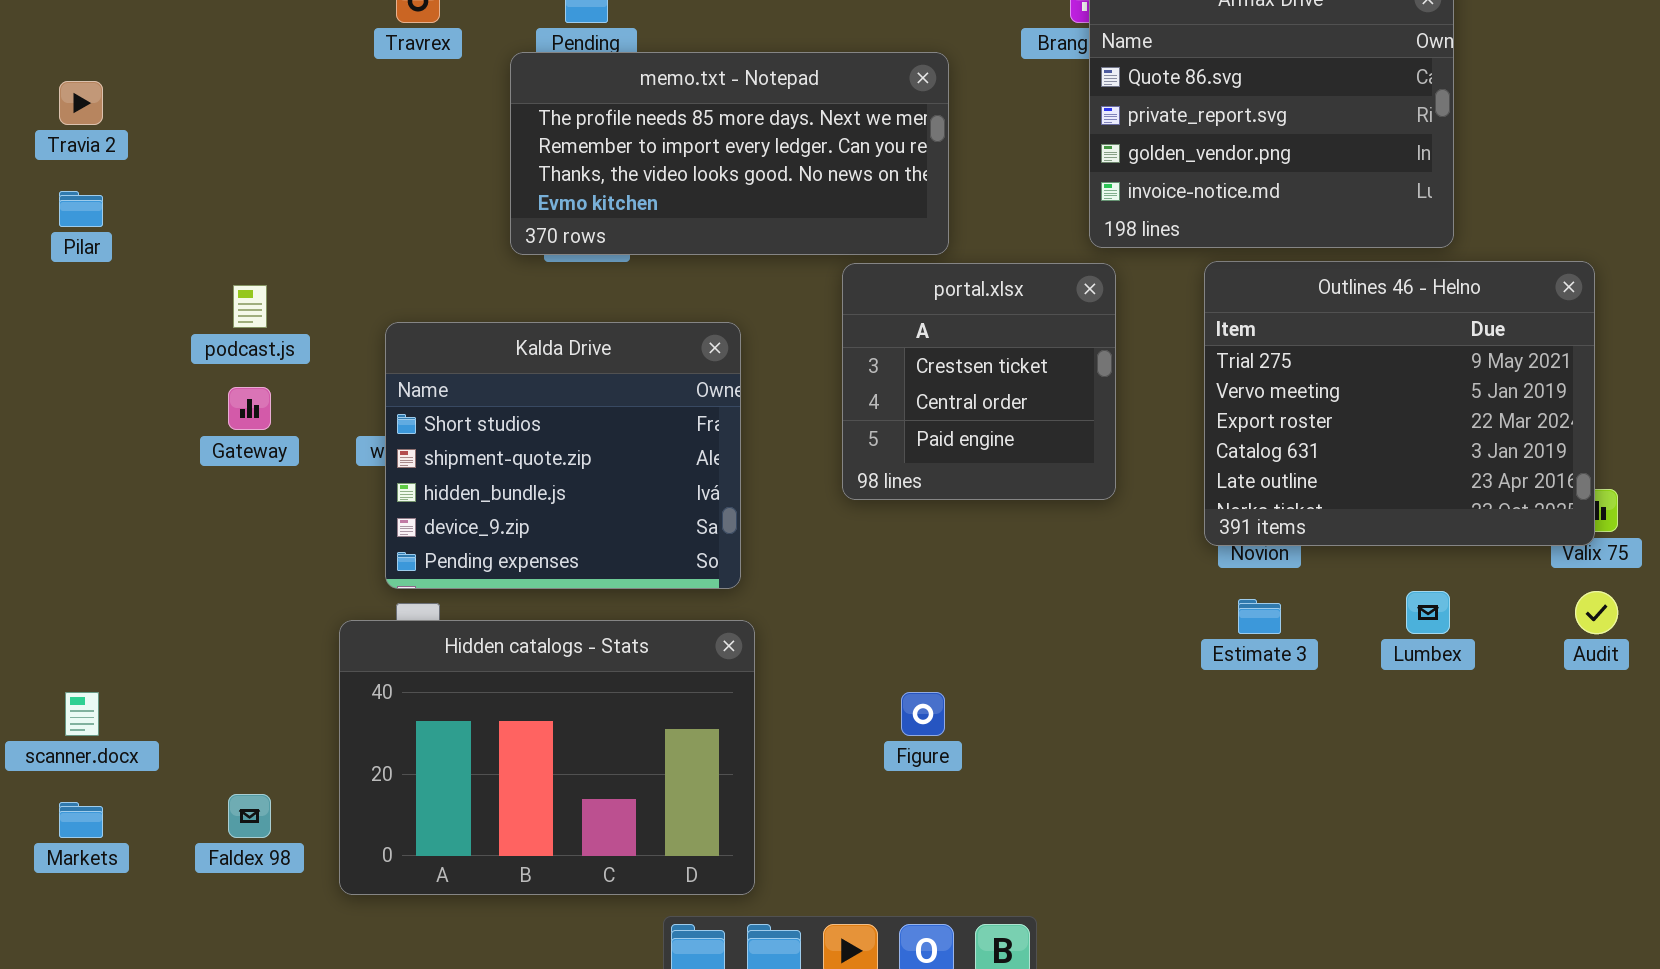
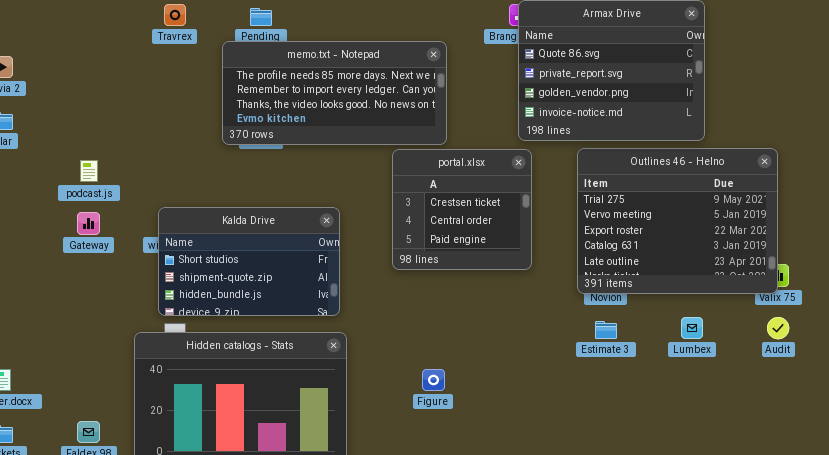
Kalda Drive: [385,322,741,589] -> [158,207,340,316], resized

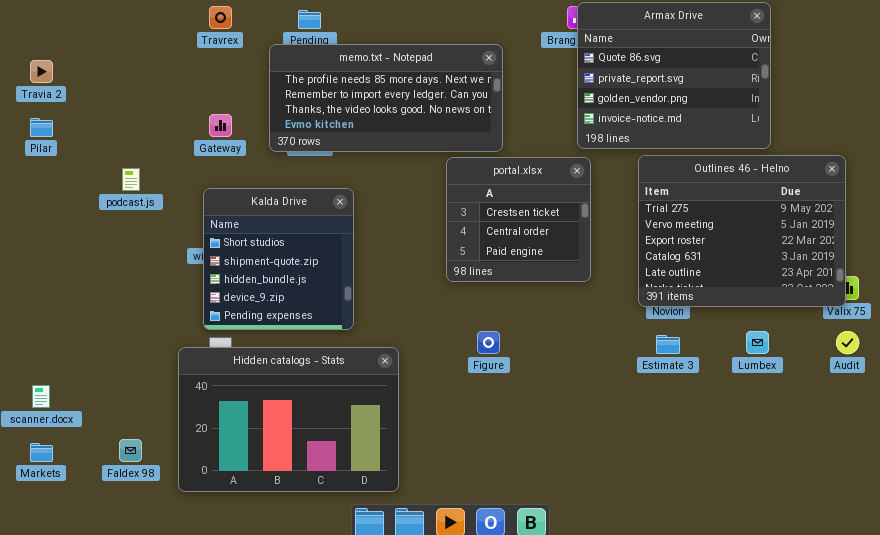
Kalda Drive: [158,207,340,316] -> [203,188,354,330], resized
Gateway: [77,212,100,235] -> [209,114,232,137], moved
Figure: [422,369,445,391] -> [477,331,500,354], moved

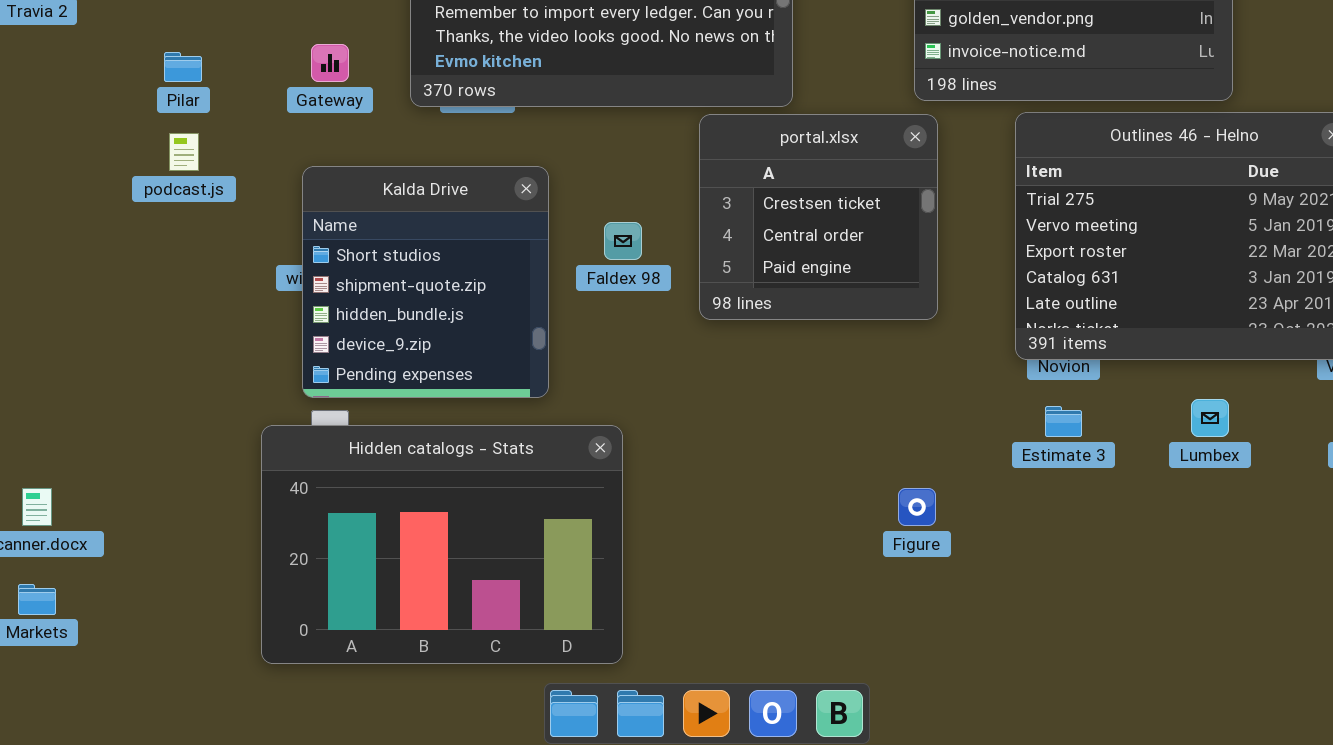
Pilar: [30,118,53,137] -> [164,52,202,82], moved
Figure: [477,331,500,354] -> [898,488,936,526], moved
Faldex 98: [119,439,142,462] -> [604,222,642,260], moved

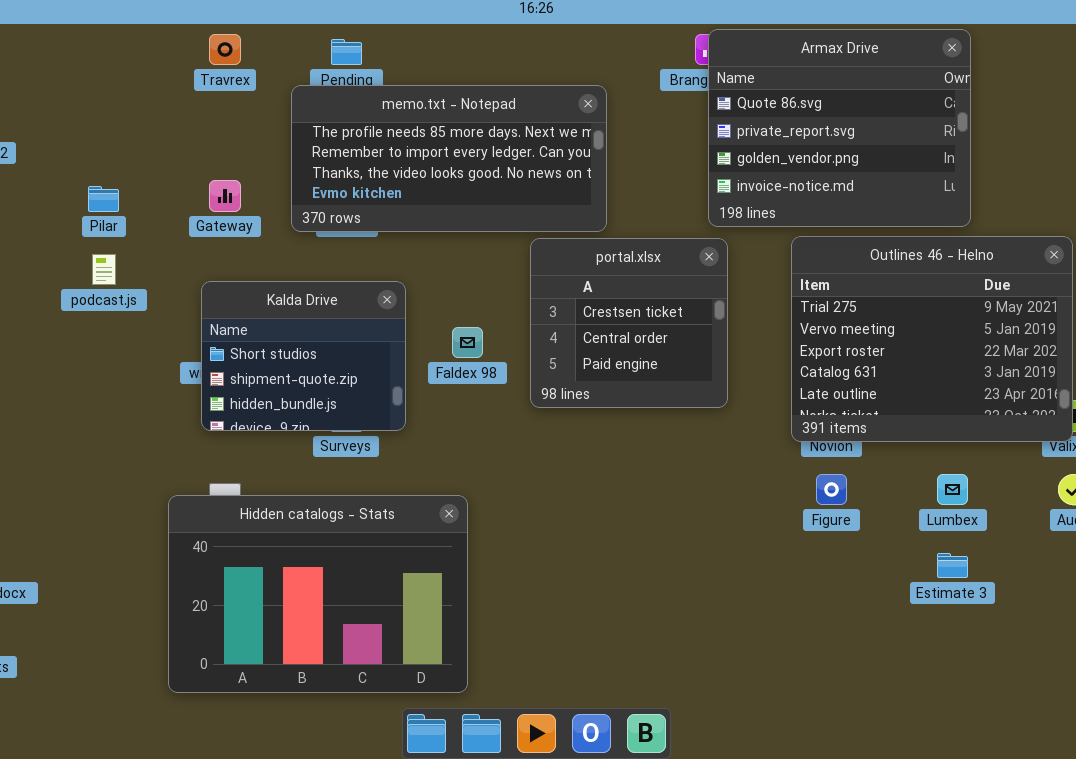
Kalda Drive: [302,166,549,398] -> [201,281,406,431], resized
Estimate 3: [1045,406,1082,437] -> [937,553,968,578], moved
Figure: [898,488,936,526] -> [816,474,847,505], moved

